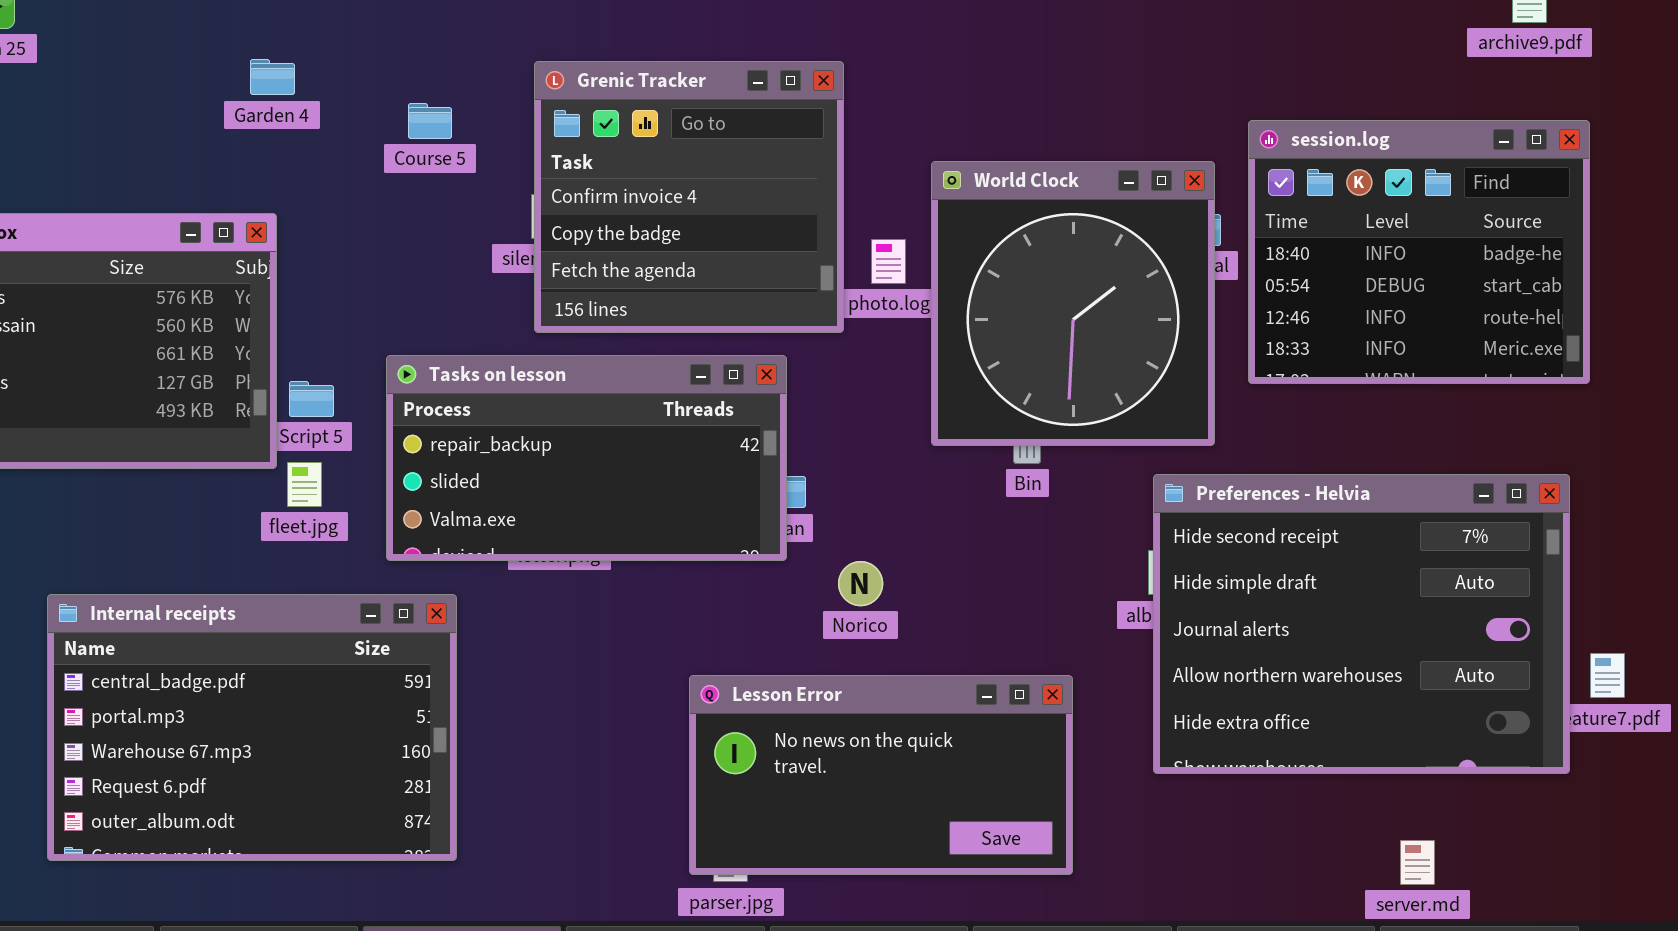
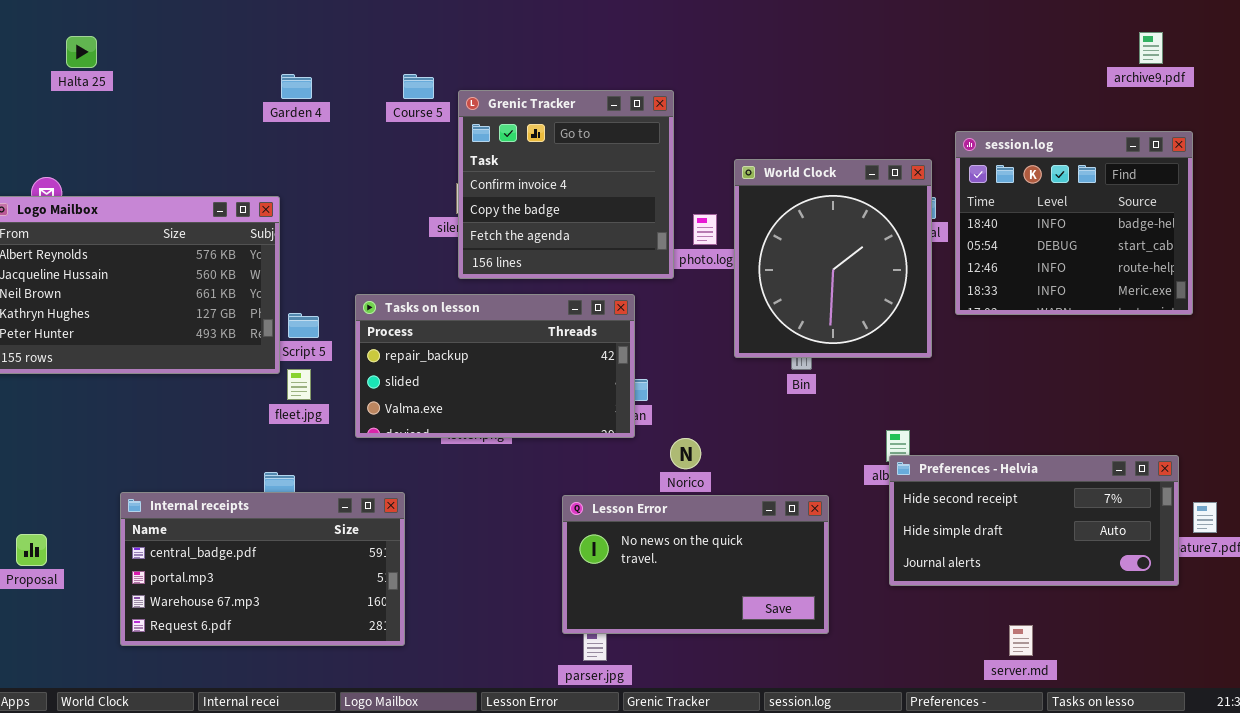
Garden 4: [250,59,295,95] -> [281,74,312,99], moved
Course 5: [408,103,452,139] -> [403,74,434,99], moved
Preferences - Helvia: [1153,474,1570,774] -> [889,455,1179,586], resized
Internal receipts: [47,594,457,861] -> [120,492,405,646], resized
Lesson Error: [689,675,1073,875] -> [562,495,829,634], moved
server.md: [1400,840,1435,885] -> [1009,625,1033,656], moved

